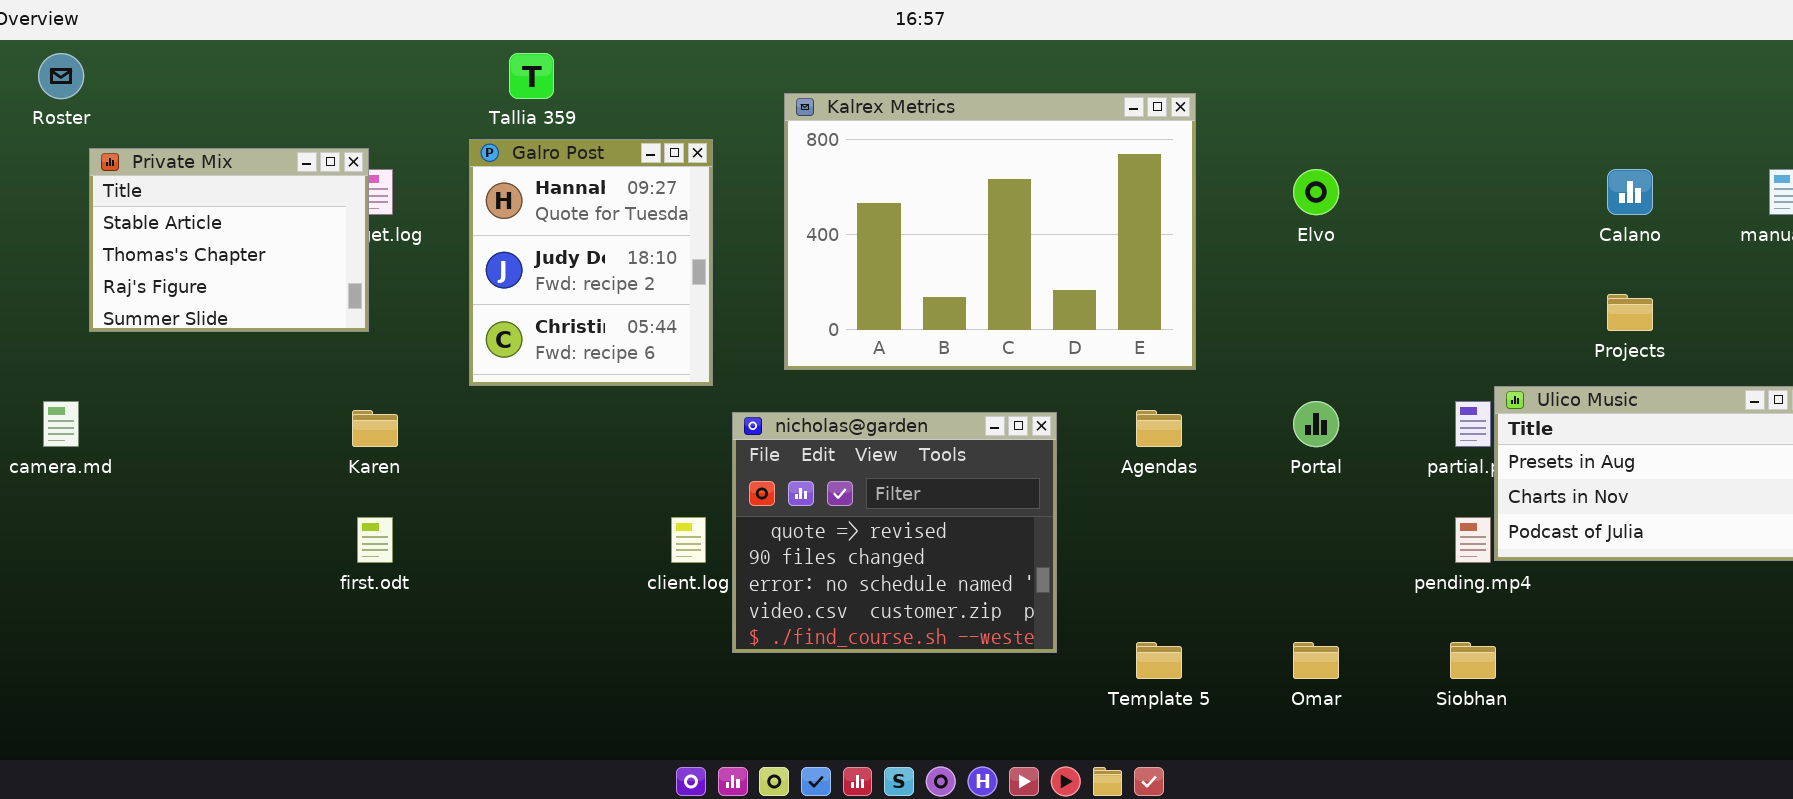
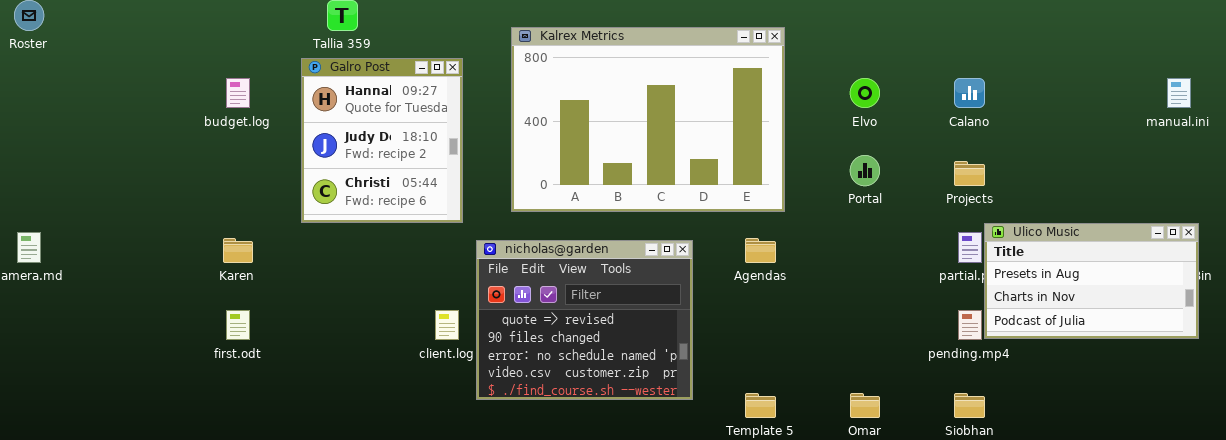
Private Mix: [89,148,369,332] -> none, closed
Calano: [1607,169,1653,215] -> [954,78,985,108], moved
Projects: [1607,294,1653,331] -> [954,161,985,186], moved
Portal: [1293,401,1339,447] -> [850,155,880,186], moved

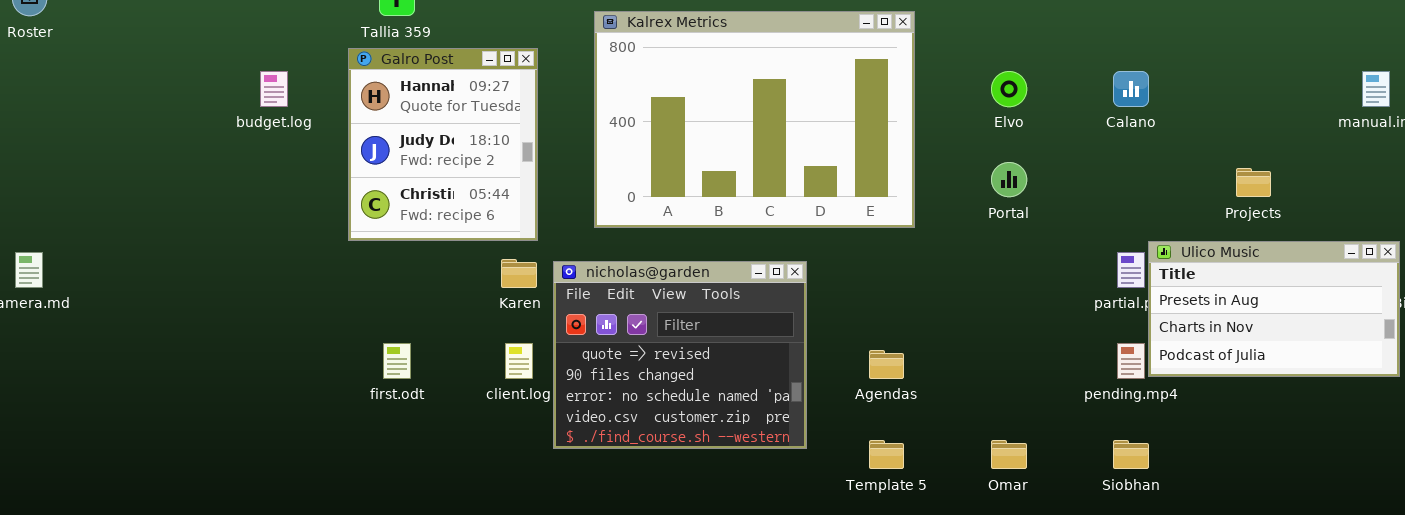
Projects: [954,161,985,186] -> [1236,168,1271,197], moved
Karen: [223,238,253,263] -> [501,259,537,288], moved
Agendas: [745,238,776,263] -> [869,350,904,379], moved
first.odt: [226,310,250,340] -> [383,343,411,379], moved

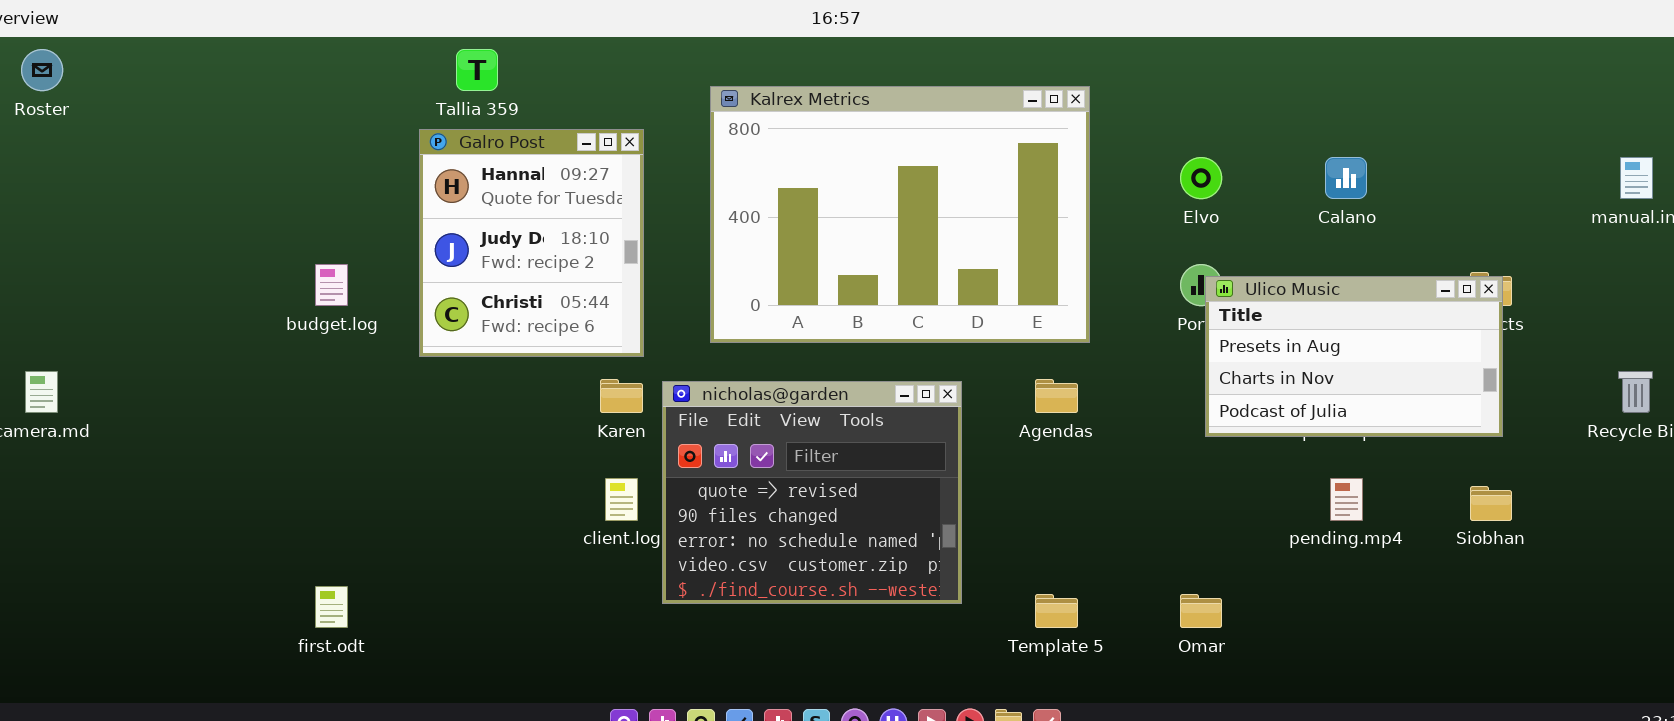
budget.log: [260,71,288,107] -> [315,264,348,306], moved
Ulico Music: [1148,241,1400,377] -> [1205,276,1503,437], moved
first.odt: [383,343,411,379] -> [315,586,348,628], moved
Agendas: [869,350,904,379] -> [1035,379,1078,413], moved
Siobhan: [1113,440,1149,469] -> [1470,486,1512,521], moved

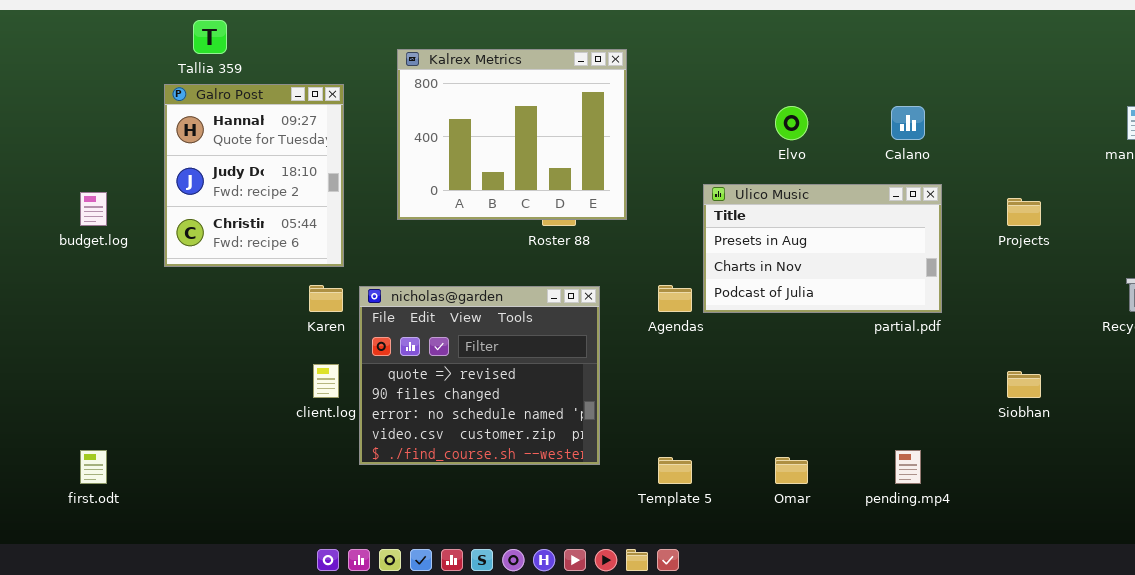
Kalrex Metrics: [710,86,1090,343] -> [397,49,627,220], resized
Ulico Music: [1205,276,1503,437] -> [703,184,942,313], moved
pending.mp4: [1330,478,1363,521] -> [895,450,921,484], moved

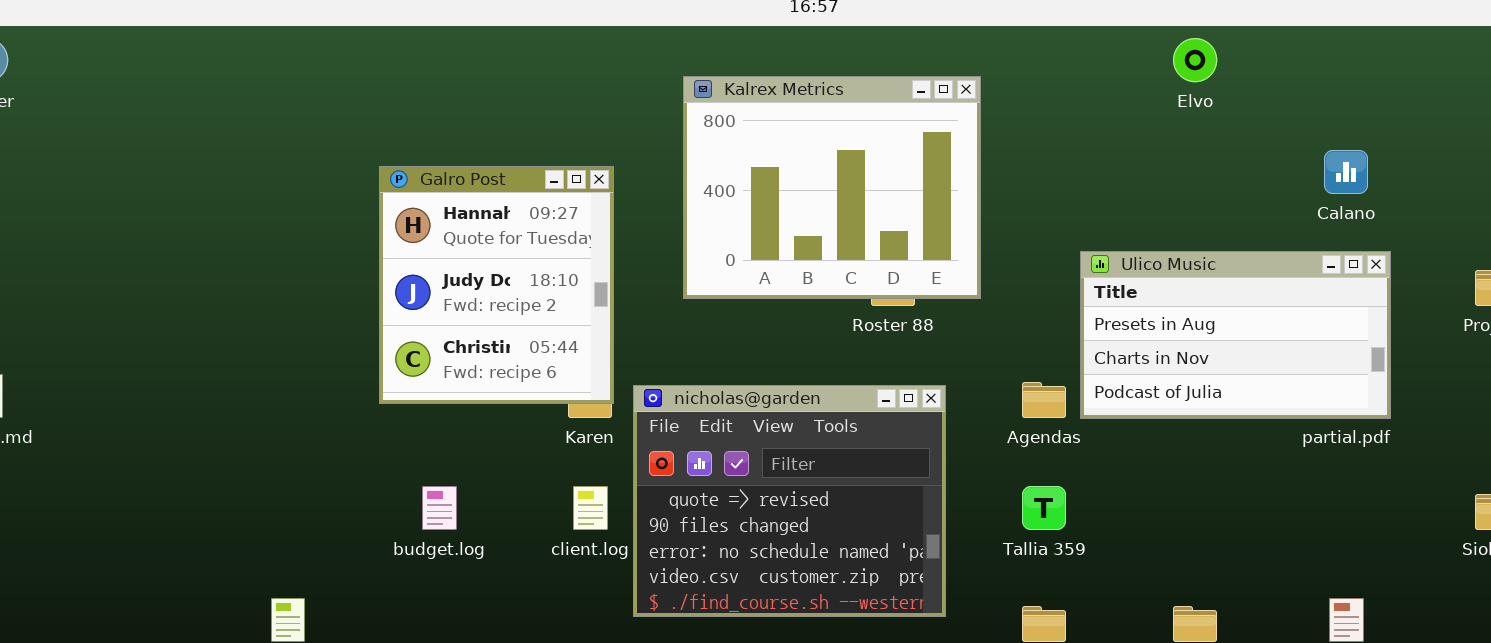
Tallia 359: [193,20,227,54] -> [1022,486,1066,530], moved
Galro Post: [164,84,344,267] -> [379,166,614,404], moved
Elvo: [775,106,808,140] -> [1173,38,1217,82], moved
budget.log: [80,192,107,226] -> [422,486,457,530], moved

